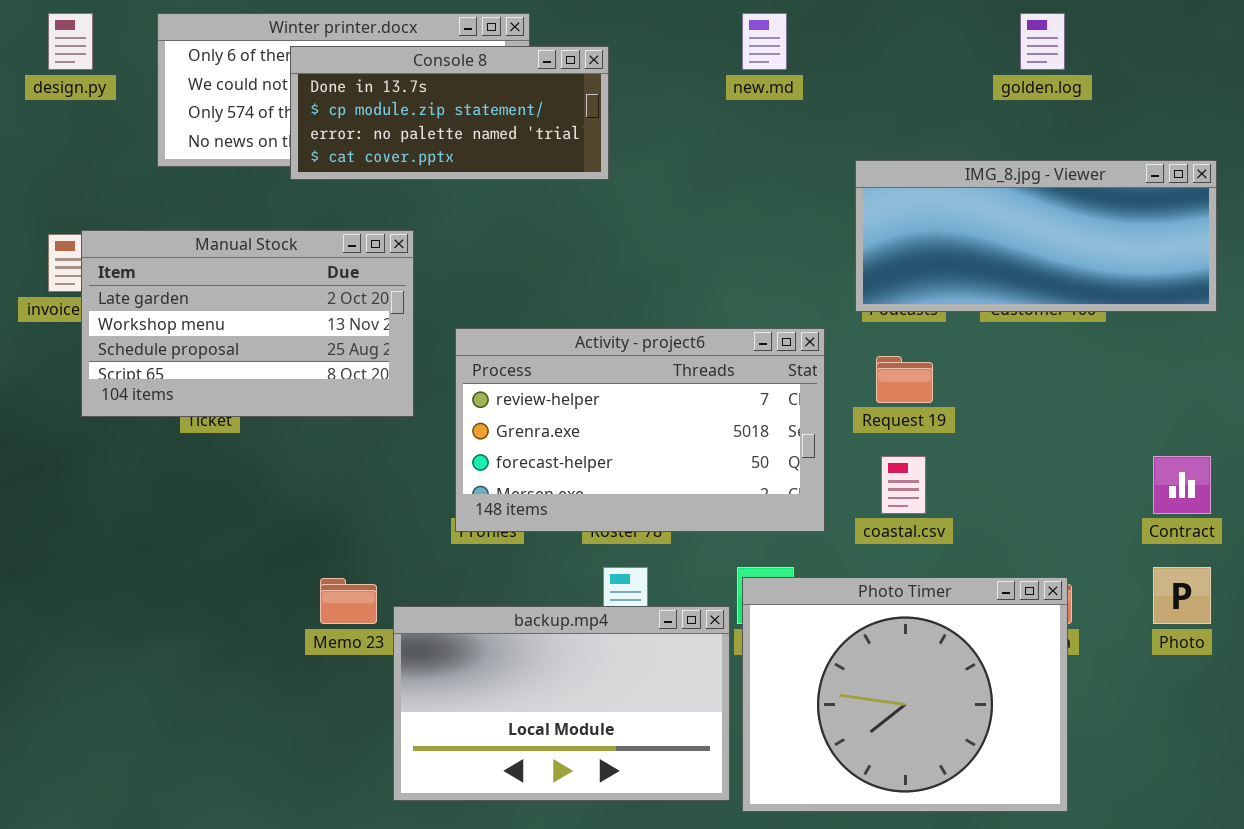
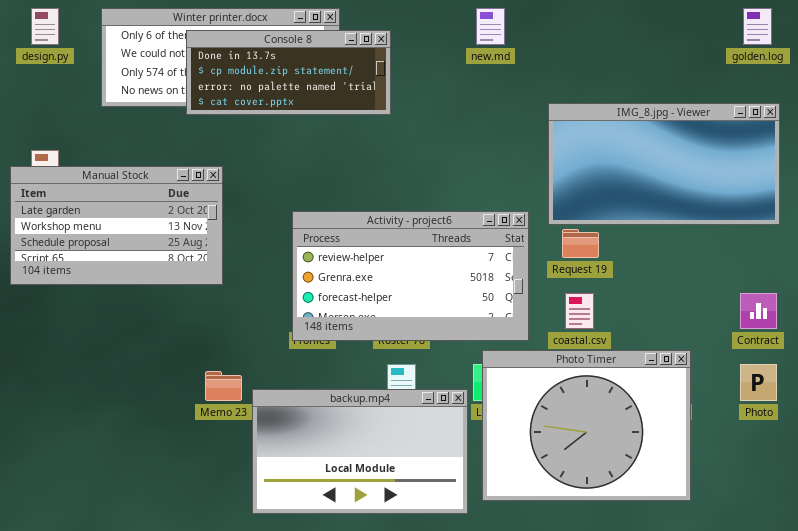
golden.log: [1020,13,1065,70] -> [743,8,772,45], moved
IMG_8.jpg - Viewer: [855,160,1217,312] -> [548,103,780,225], resized
Manual Stock: [81,230,414,417] -> [10,166,223,285], moved
Photo Timer: [742,577,1068,812] -> [482,350,691,501], moved

